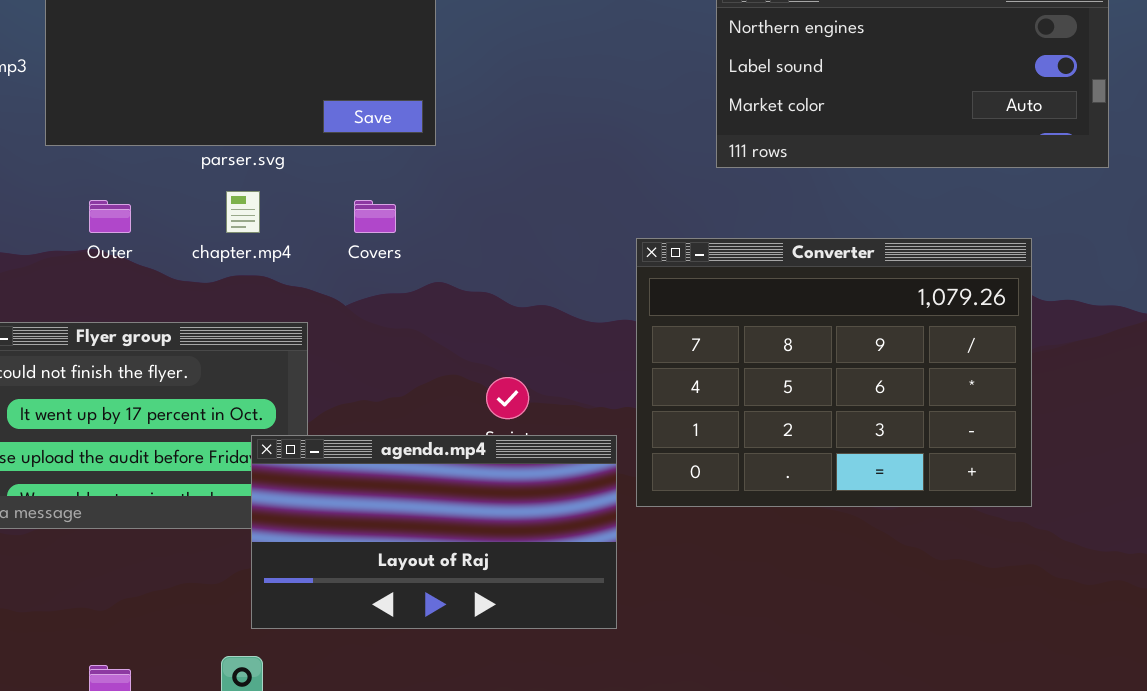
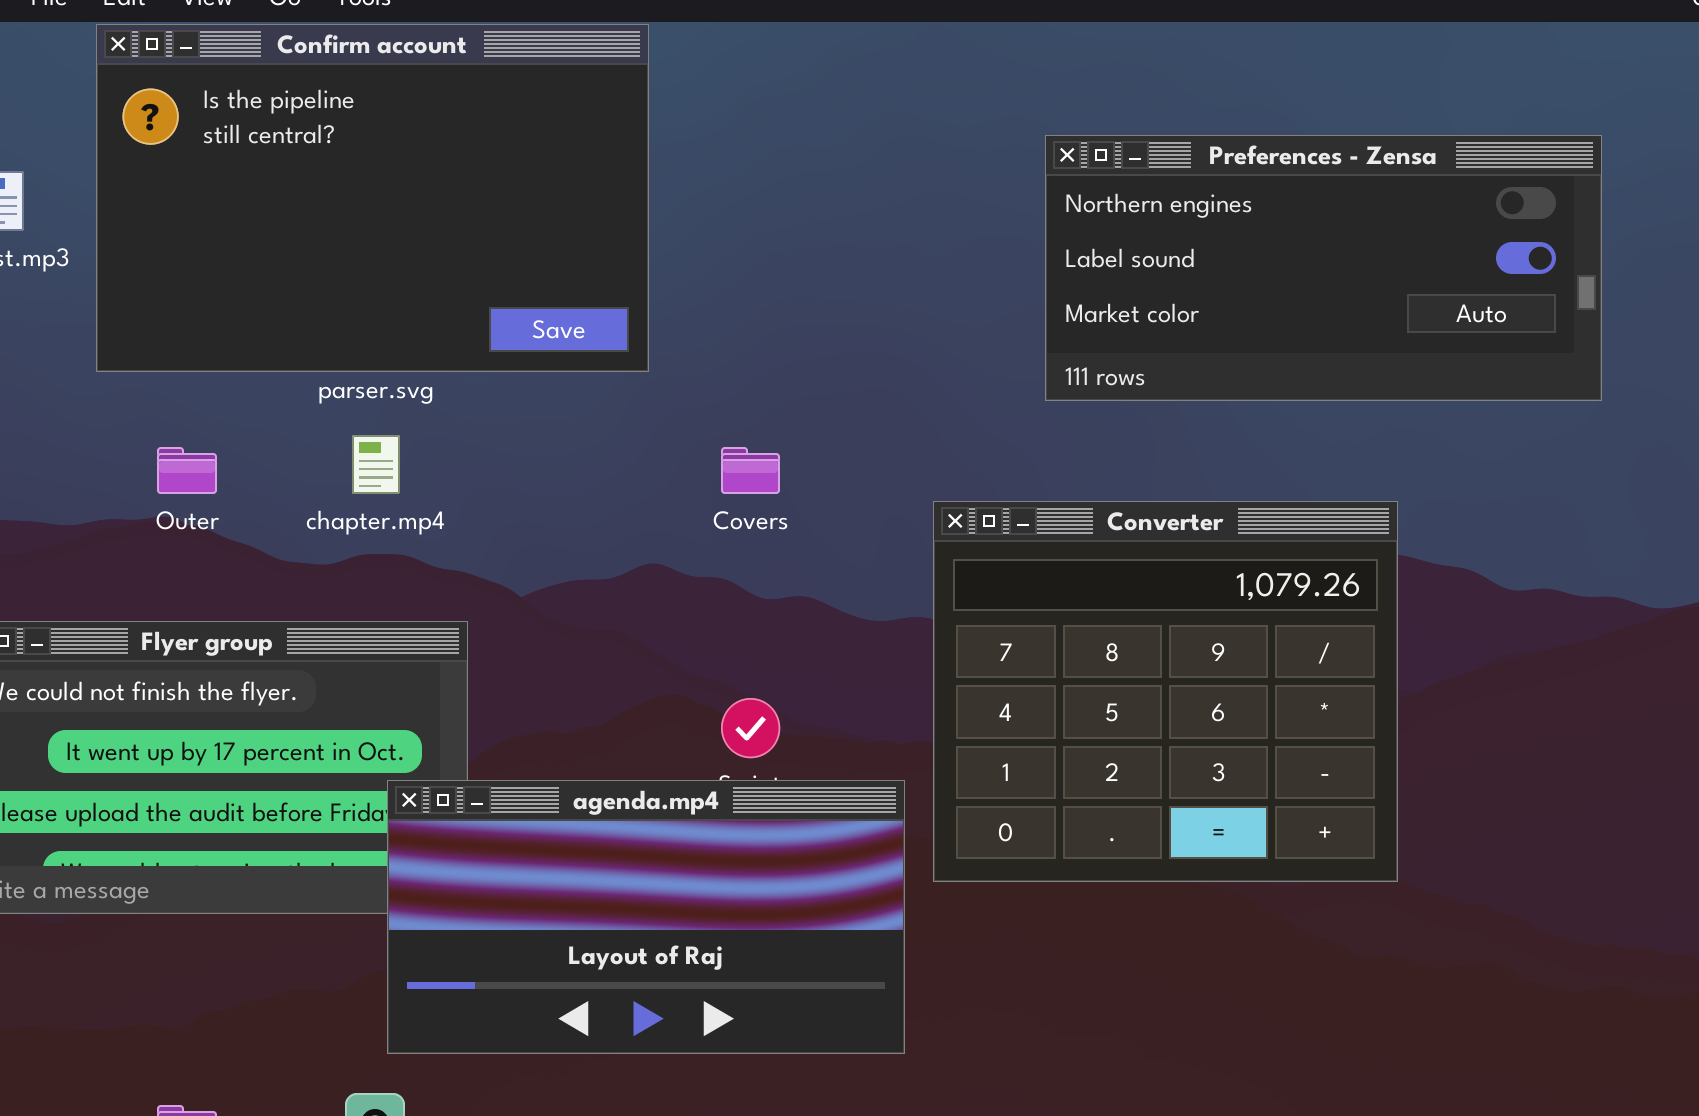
Covers: [354,200,396,233] -> [721,447,780,494], moved
Converter: [636,238,1032,507] -> [933,501,1398,882], resized

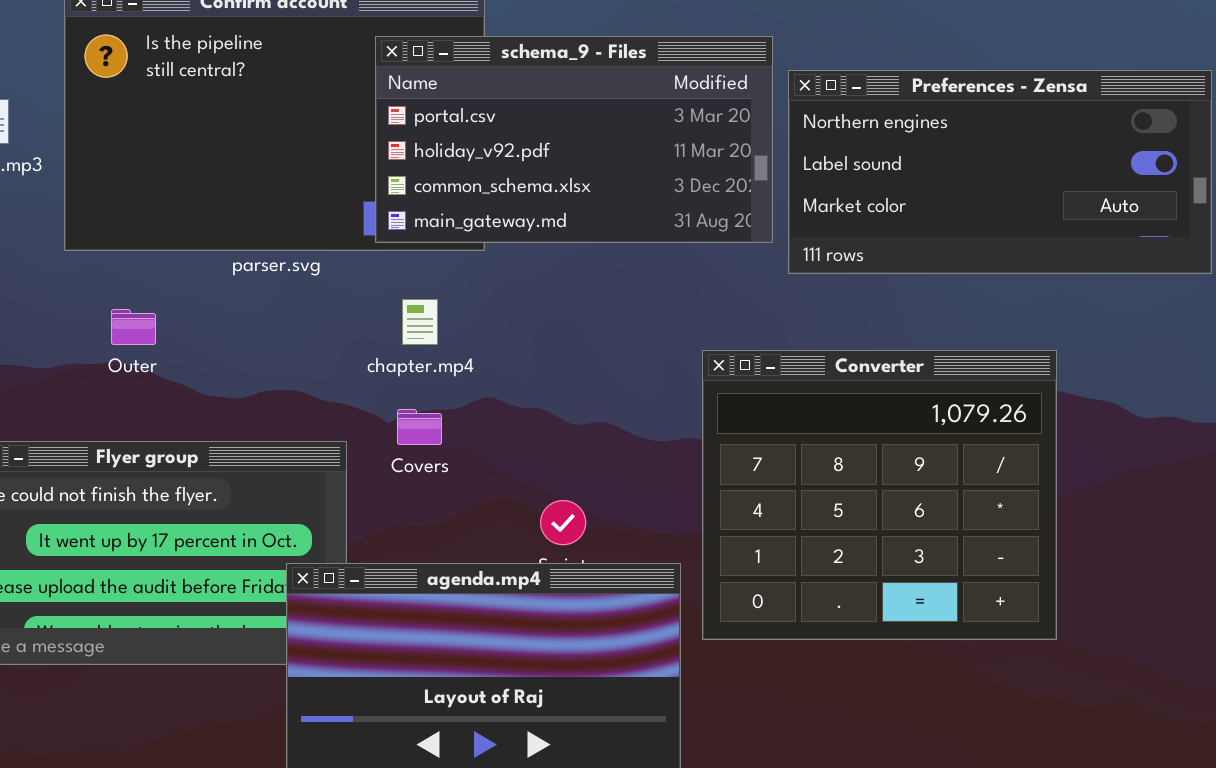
schema_9 - Files: none -> [375,36,773,243], opened
chapter.mp4: [352,435,400,494] -> [402,299,438,345], moved
Covers: [721,447,780,494] -> [397,409,442,445], moved

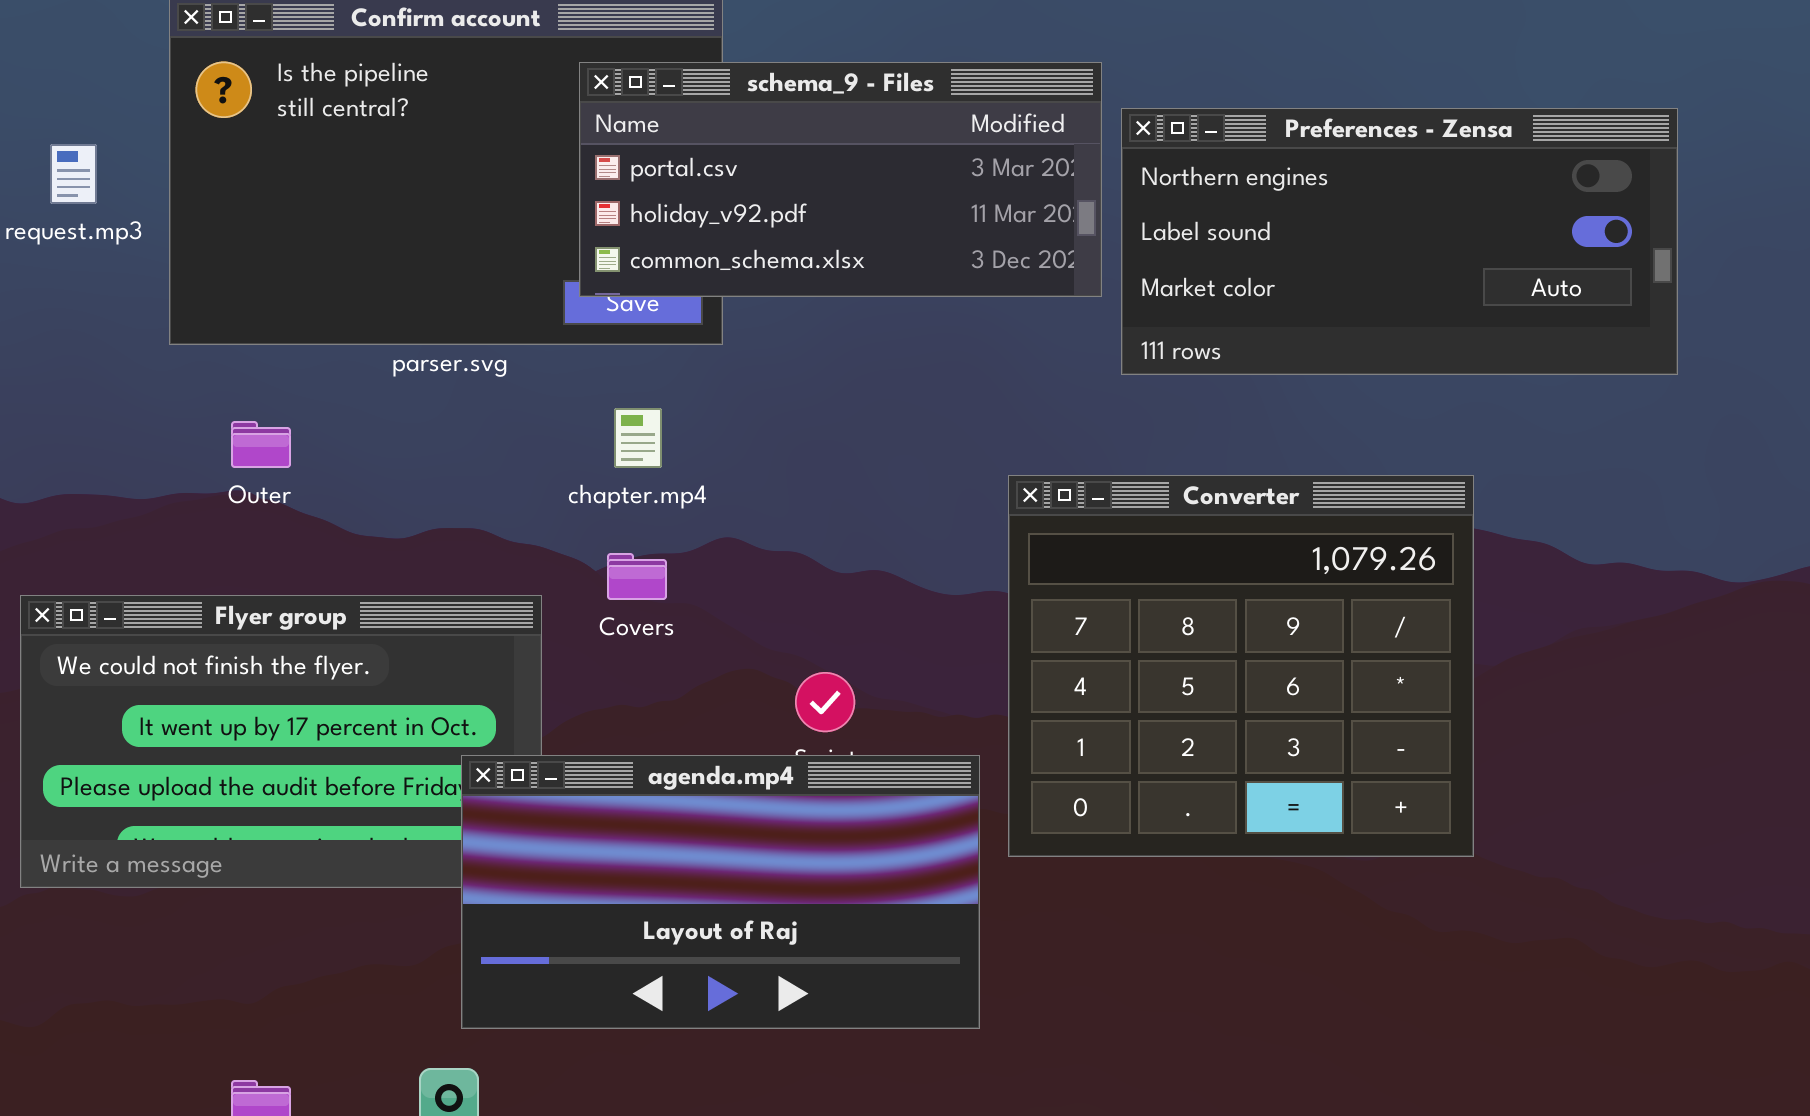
schema_9 - Files: [375,36,773,243] -> [579,62,1102,297], resized

